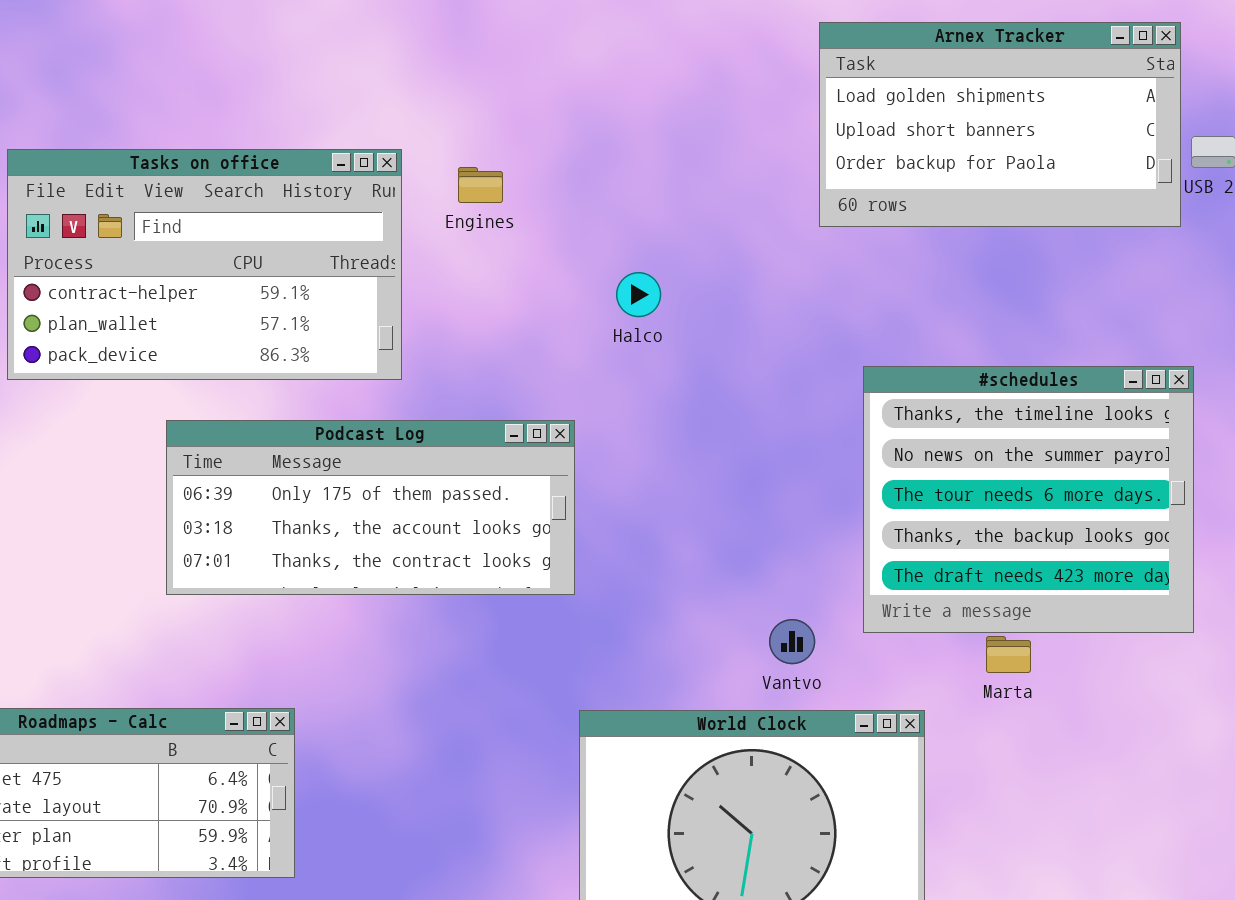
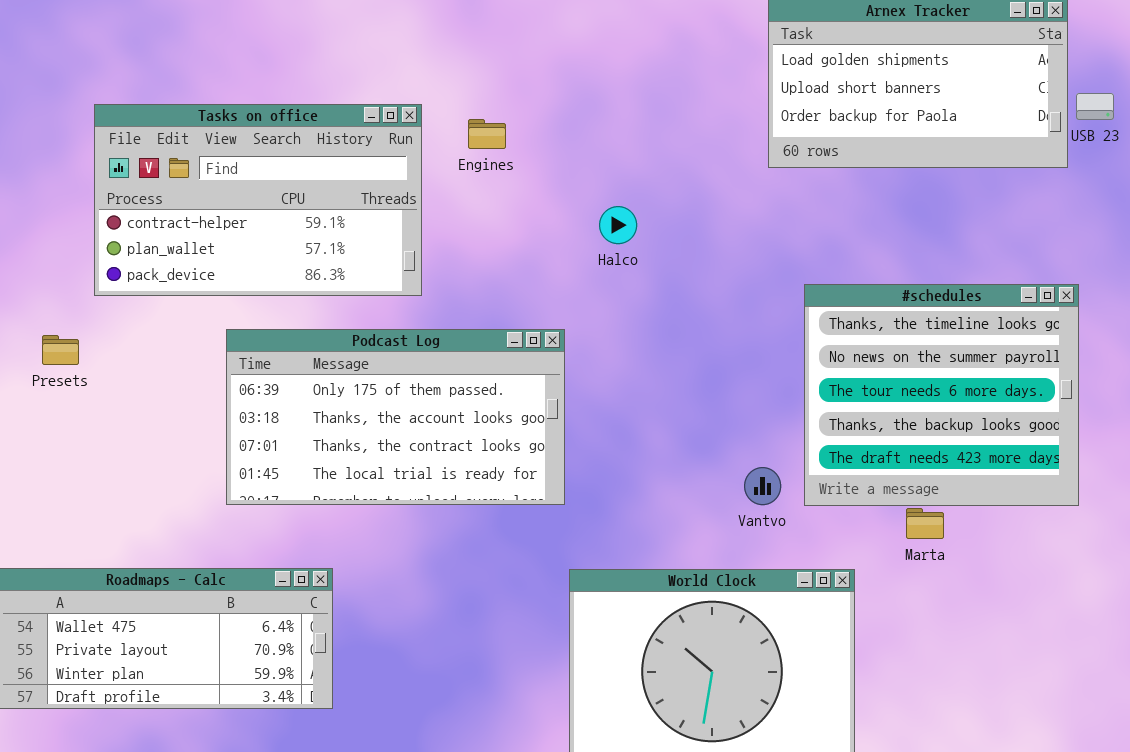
Podcast Log: [166,420,575,595] -> [226,329,565,505], resized
Vantvo: [769,619,815,664] -> [744,467,781,505], moved

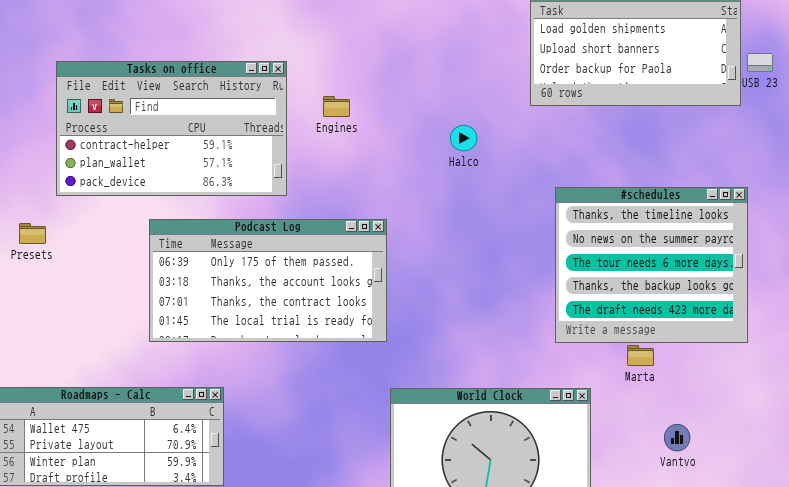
Engines: [468,119,506,149] -> [323,96,350,117], moved
Halco: [599,206,637,244] -> [450,125,477,151], moved
Vantvo: [744,467,781,505] -> [664,424,690,451], moved

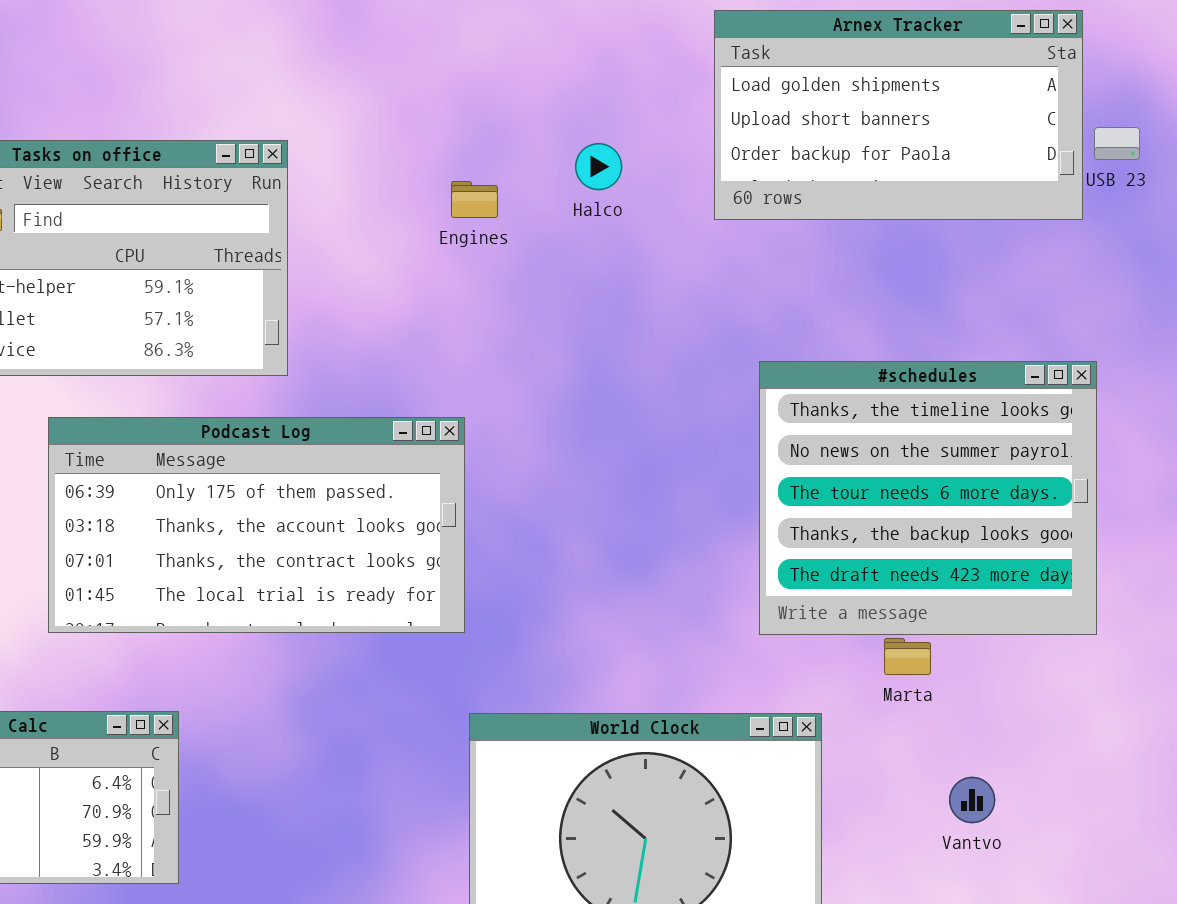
Engines: [323,96,350,117] -> [451,181,498,218], moved
Halco: [450,125,477,151] -> [575,143,622,190], moved

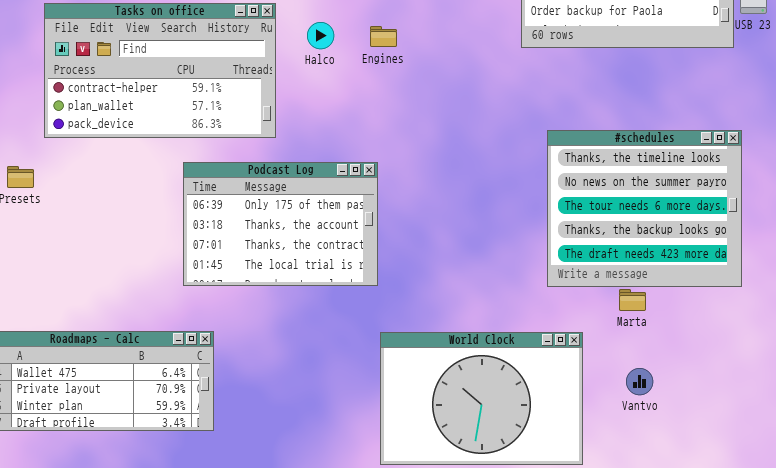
Halco: [575,143,622,190] -> [307,22,334,49], moved
Podcast Log: [48,417,465,633] -> [183,162,378,286], resized
Vantvo: [949,777,995,823] -> [626,368,653,395], moved

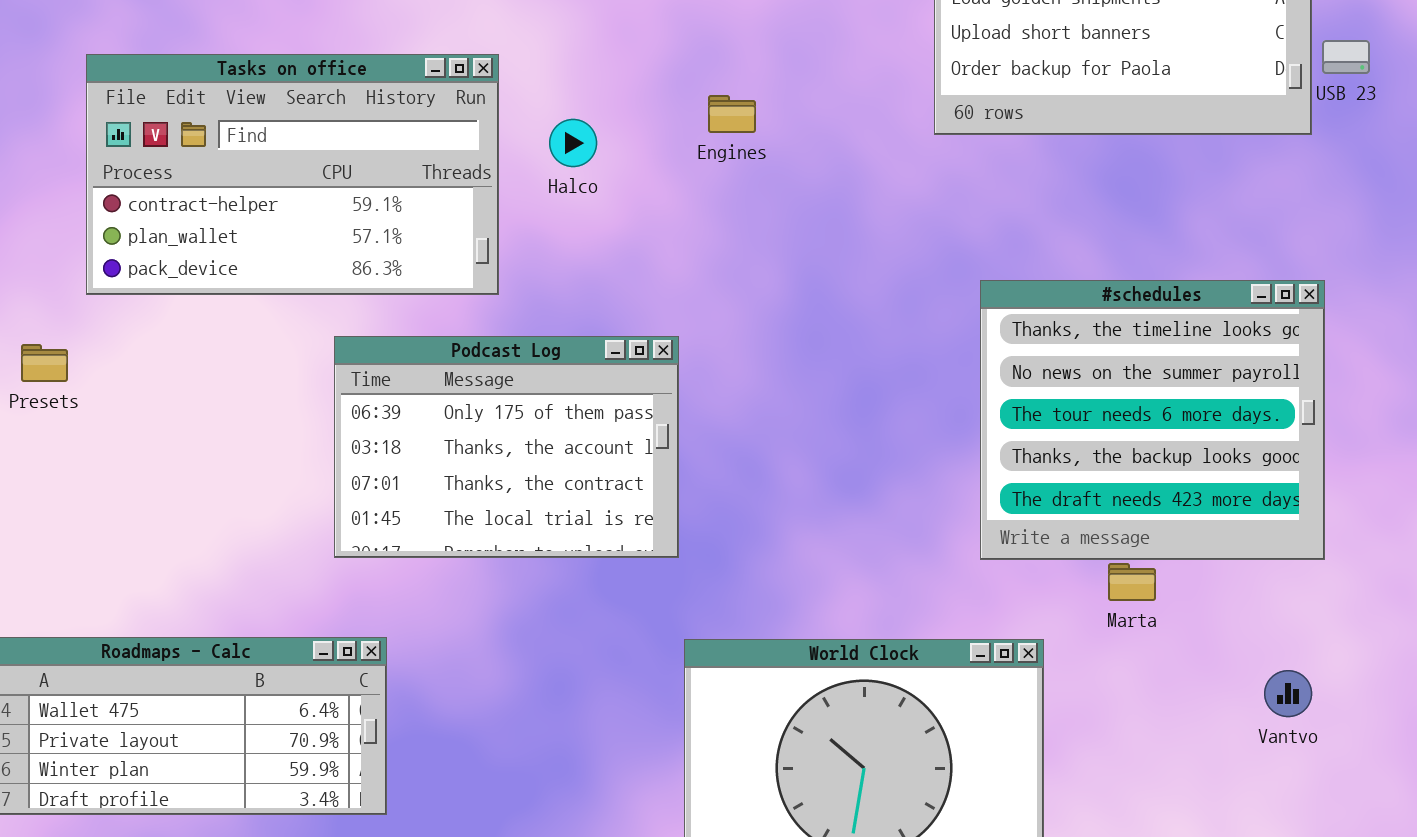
Halco: [307,22,334,49] -> [549,119,597,167], moved
Engines: [370,26,397,47] -> [708,95,756,133], moved
Vantvo: [626,368,653,395] -> [1264,670,1312,717], moved

